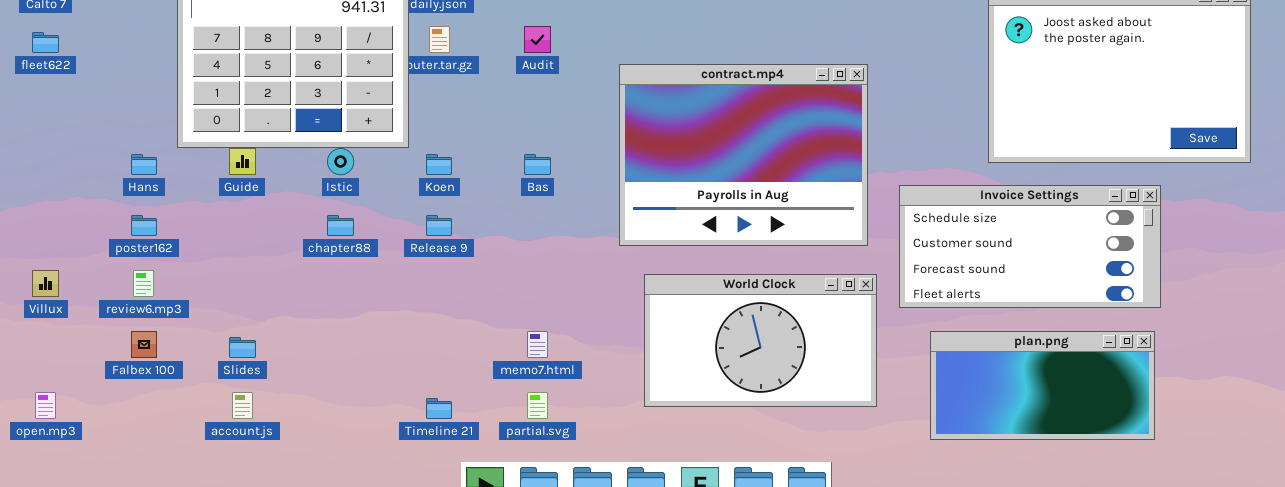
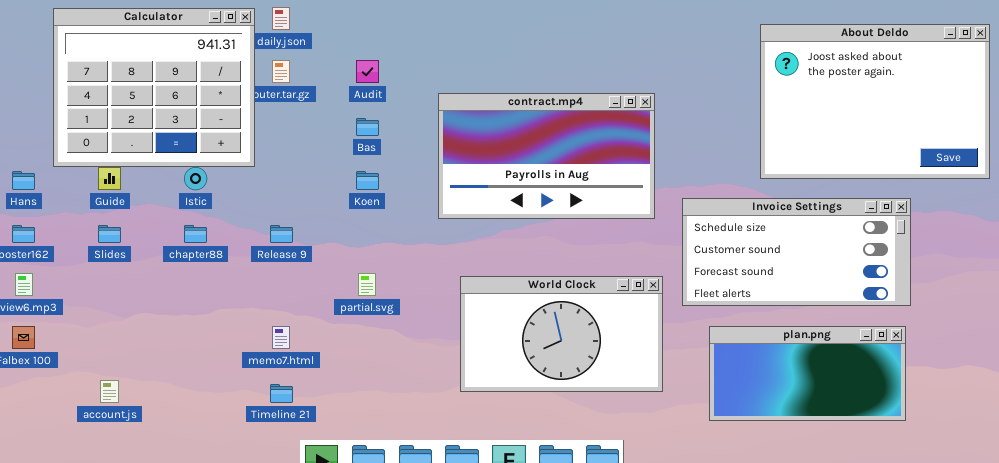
contract.mp4: [619,64,868,246] -> [438,93,655,219], resized
Koen: [426,154,452,175] -> [356,171,379,190], moved
Bas: [524,154,551,175] -> [356,118,379,136], moved
memo7.html: [527,331,548,358] -> [272,326,290,349], moved
Slides: [229,337,256,358] -> [98,225,121,243], moved
partial.svg: [527,392,548,419] -> [358,273,376,296], moved

